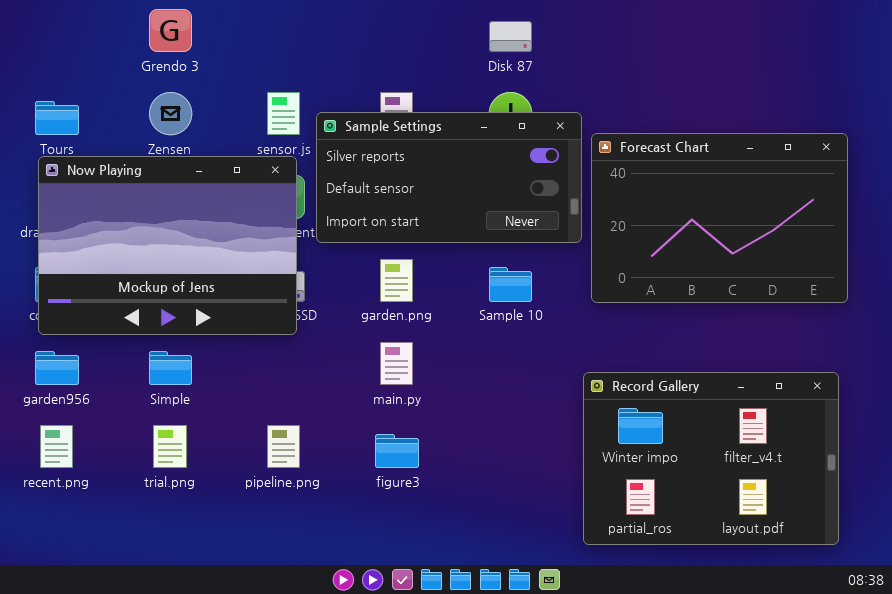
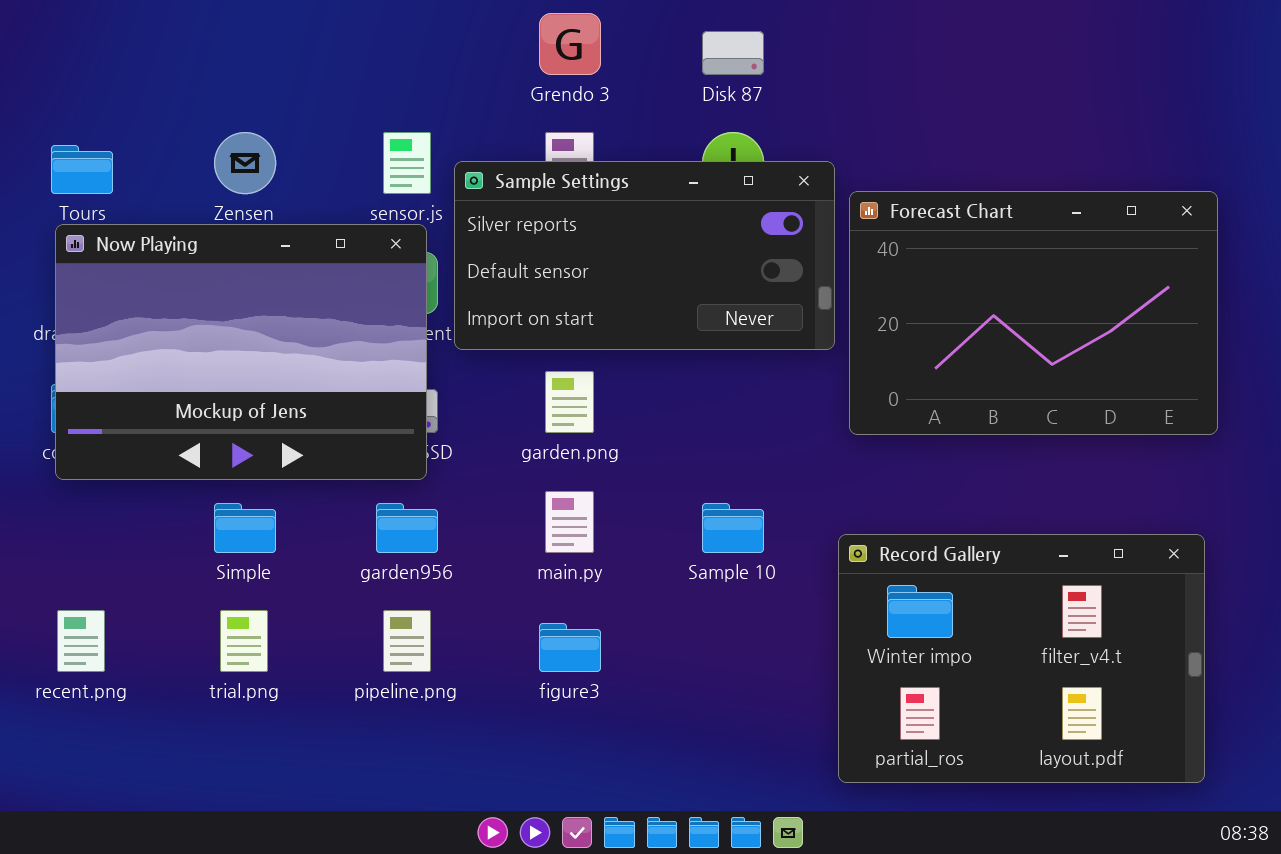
Grendo 3: [149,9,192,52] -> [539,13,601,75], moved
Sample 10: [489,267,532,302] -> [702,503,764,553], moved
garden956: [35,351,79,385] -> [376,503,438,553], moved

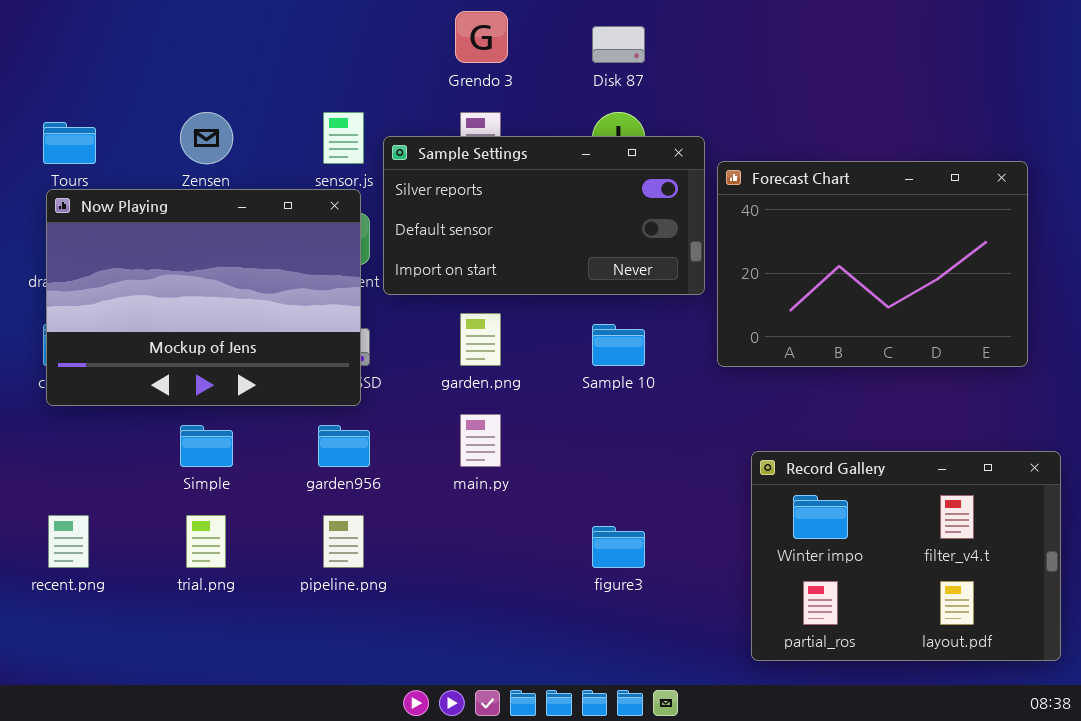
Sample 10: [702,503,764,553] -> [592,324,645,366], moved
Record Gallery: [838,534,1205,783] -> [751,451,1061,661], moved
figure3: [539,623,601,672] -> [592,526,645,568], moved

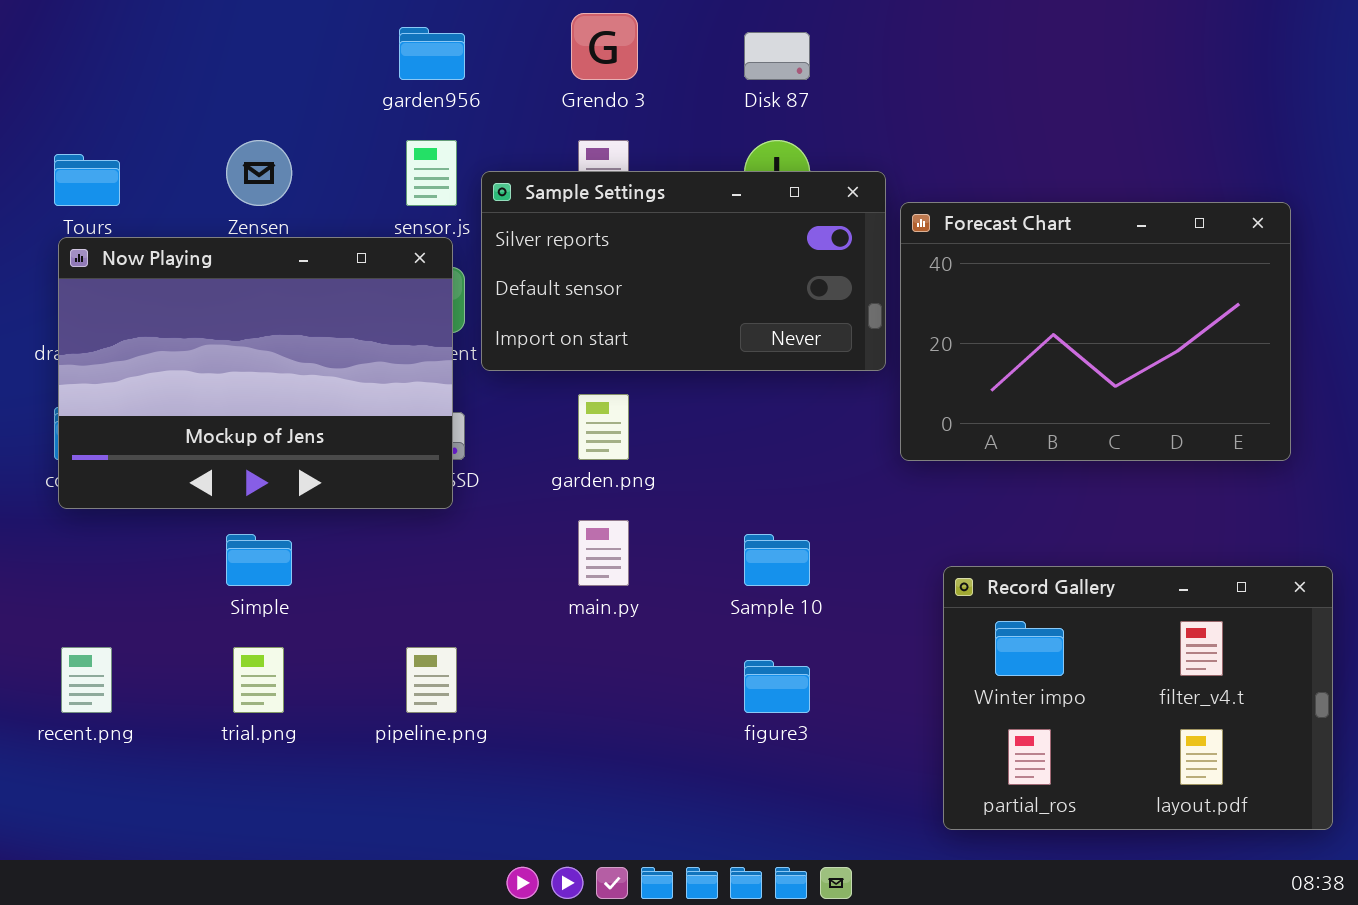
Sample 10: [592,324,645,366] -> [744,534,810,586], moved
garden956: [318,425,370,467] -> [399,27,465,80], moved

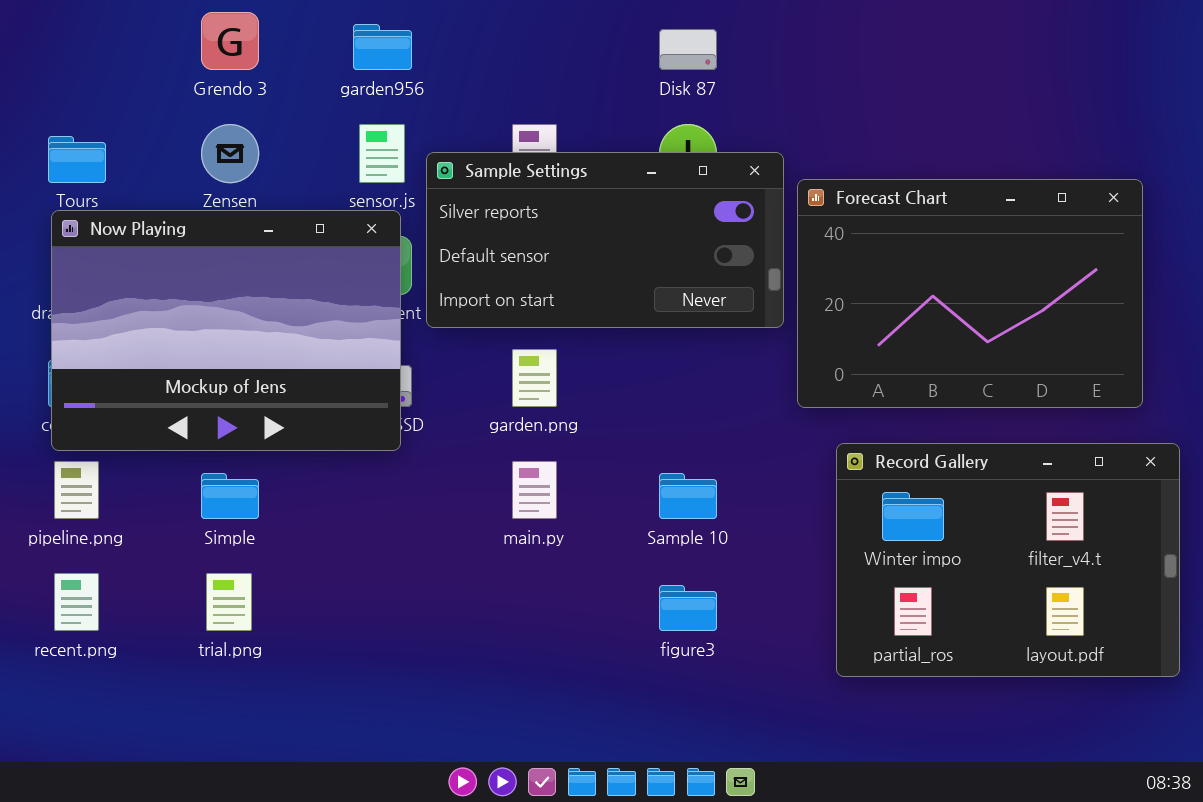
Grendo 3: [571,13,638,80] -> [201,12,259,70], moved
Record Gallery: [943,566,1333,830] -> [836,443,1180,677], moved
pipeline.png: [406,647,457,713] -> [54,461,99,519], moved

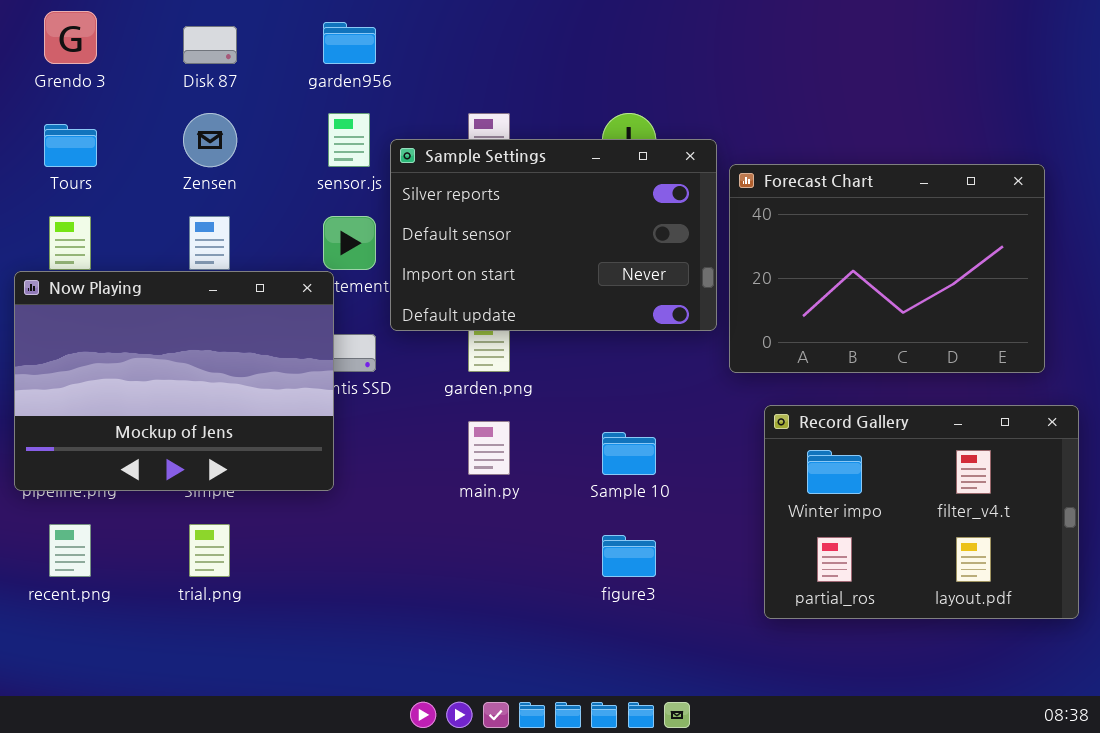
Grendo 3: [201,12,259,70] -> [44,11,97,64], moved
Disk 87: [659,29,717,70] -> [183,26,237,64], moved
Sample Settings: [426,152,784,328] -> [390,139,717,331], resized
Now Playing: [51,210,401,451] -> [14,271,334,491], moved

